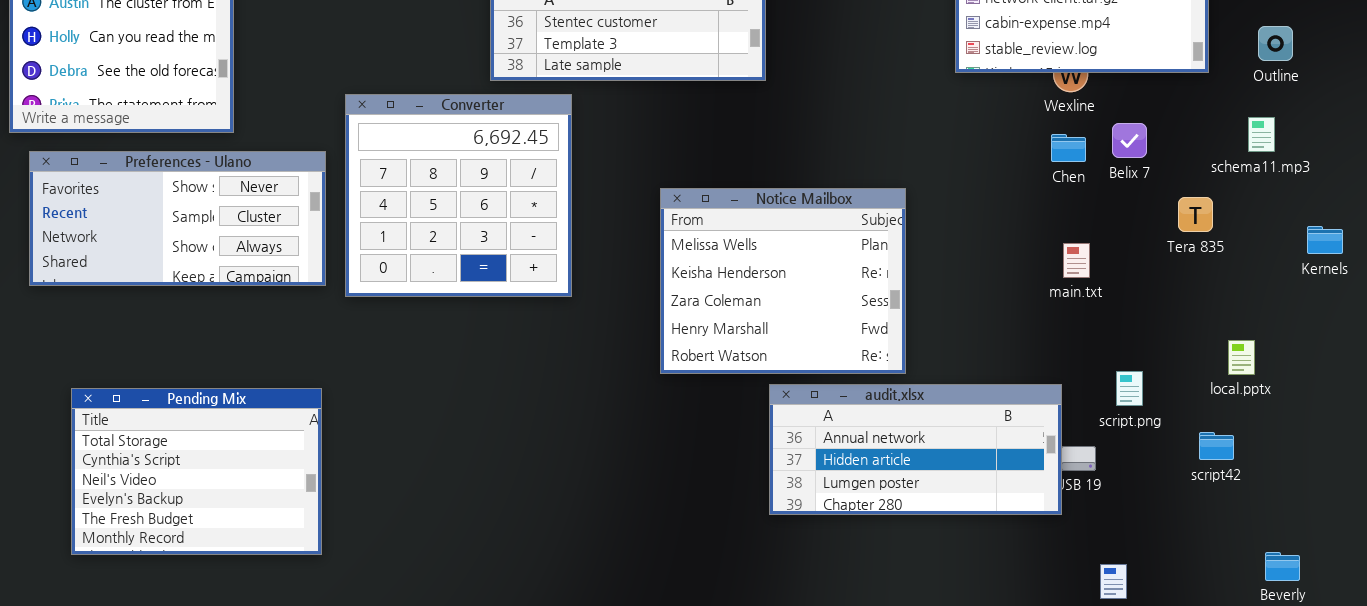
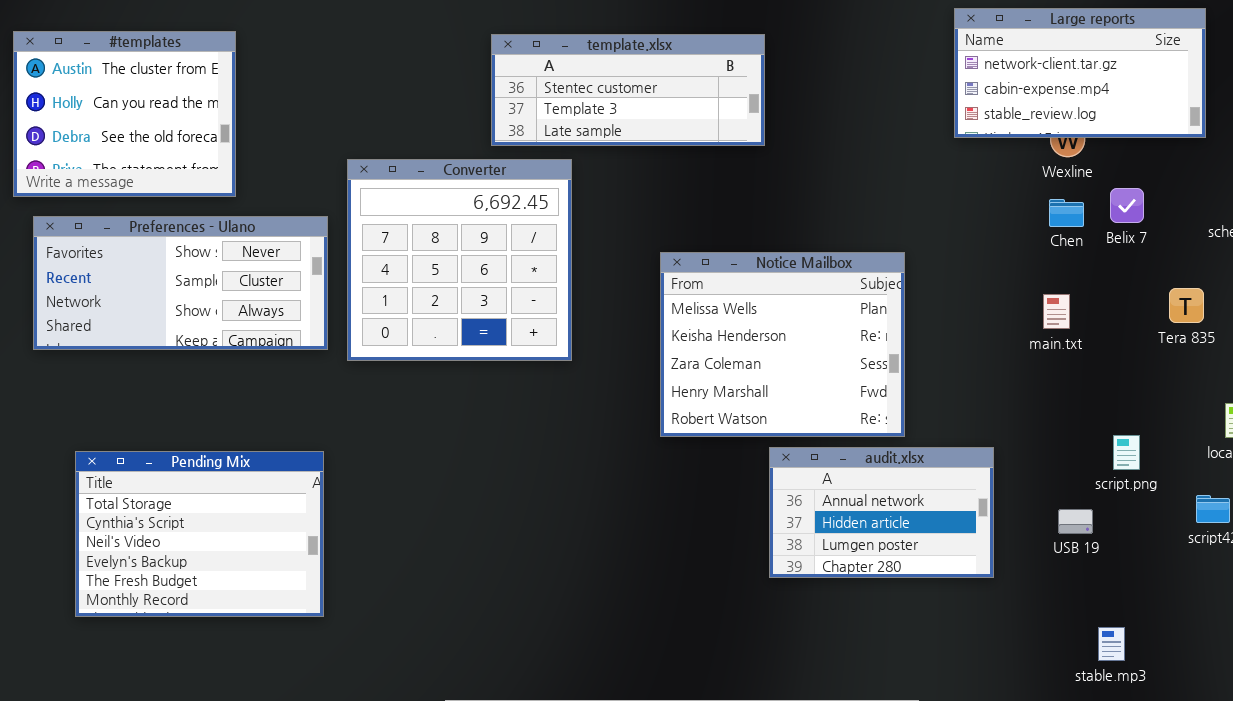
Tera 835: [1178,197,1213,232] -> [1169,288,1204,323], moved
main.txt: [1063,243,1090,278] -> [1043,294,1070,329], moved
audit.xlsx: [769,384,1062,515] -> [769,447,994,578], resized

